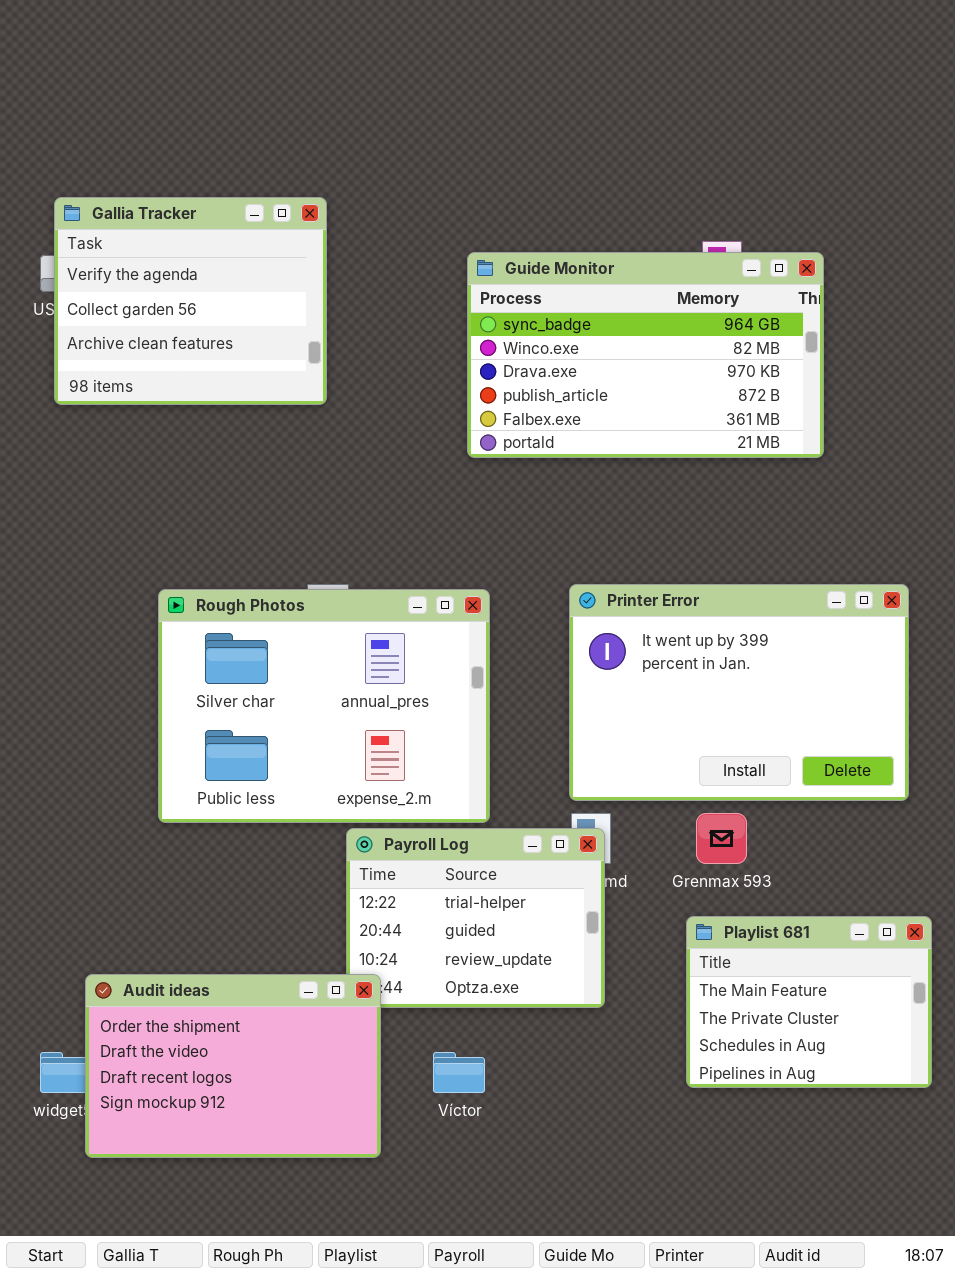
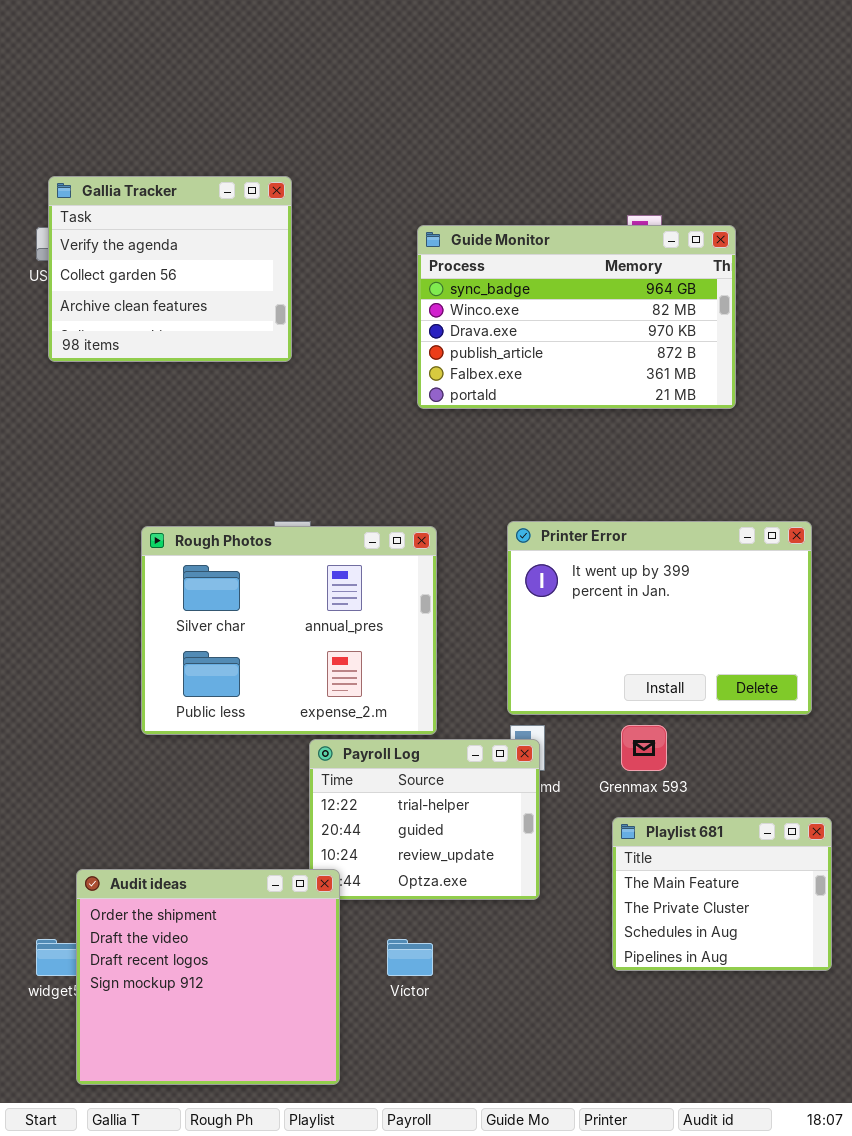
Audit ideas: [85,974,381,1158] -> [76,869,340,1085], resized

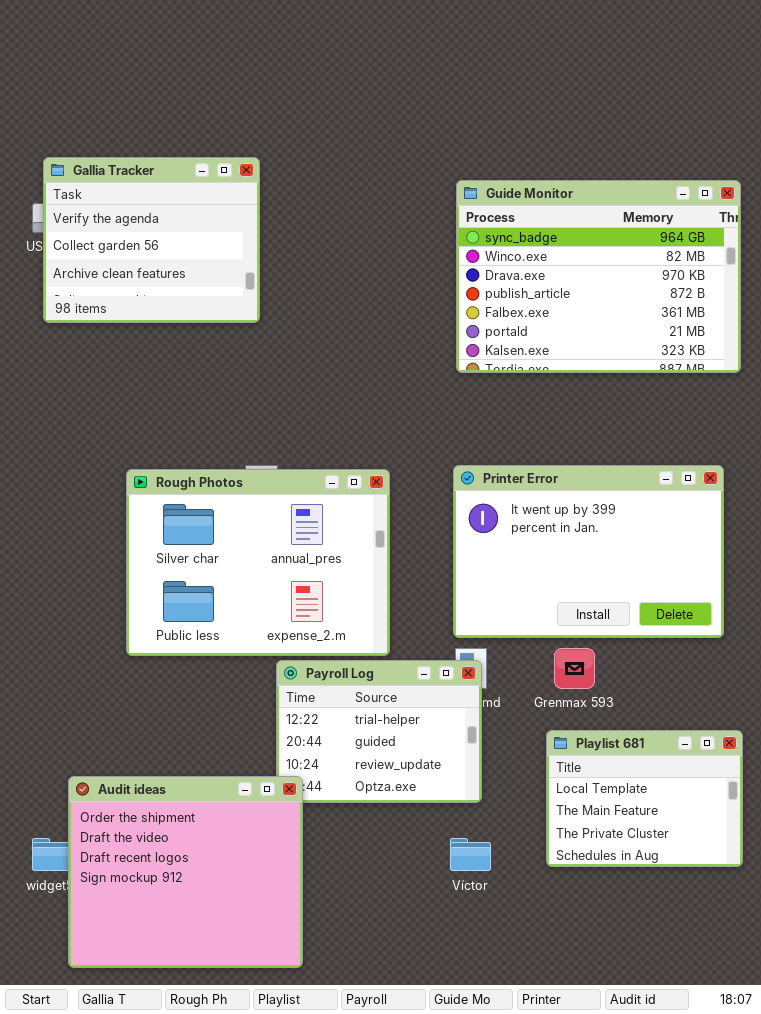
Guide Monitor: [417,225,736,409] -> [456,180,741,373], moved, resized
Playlist 681: [612,817,832,971] -> [546,730,743,867], scrolled up 1 row
Víctor: [387,939,433,976] -> [450,838,491,871], moved

